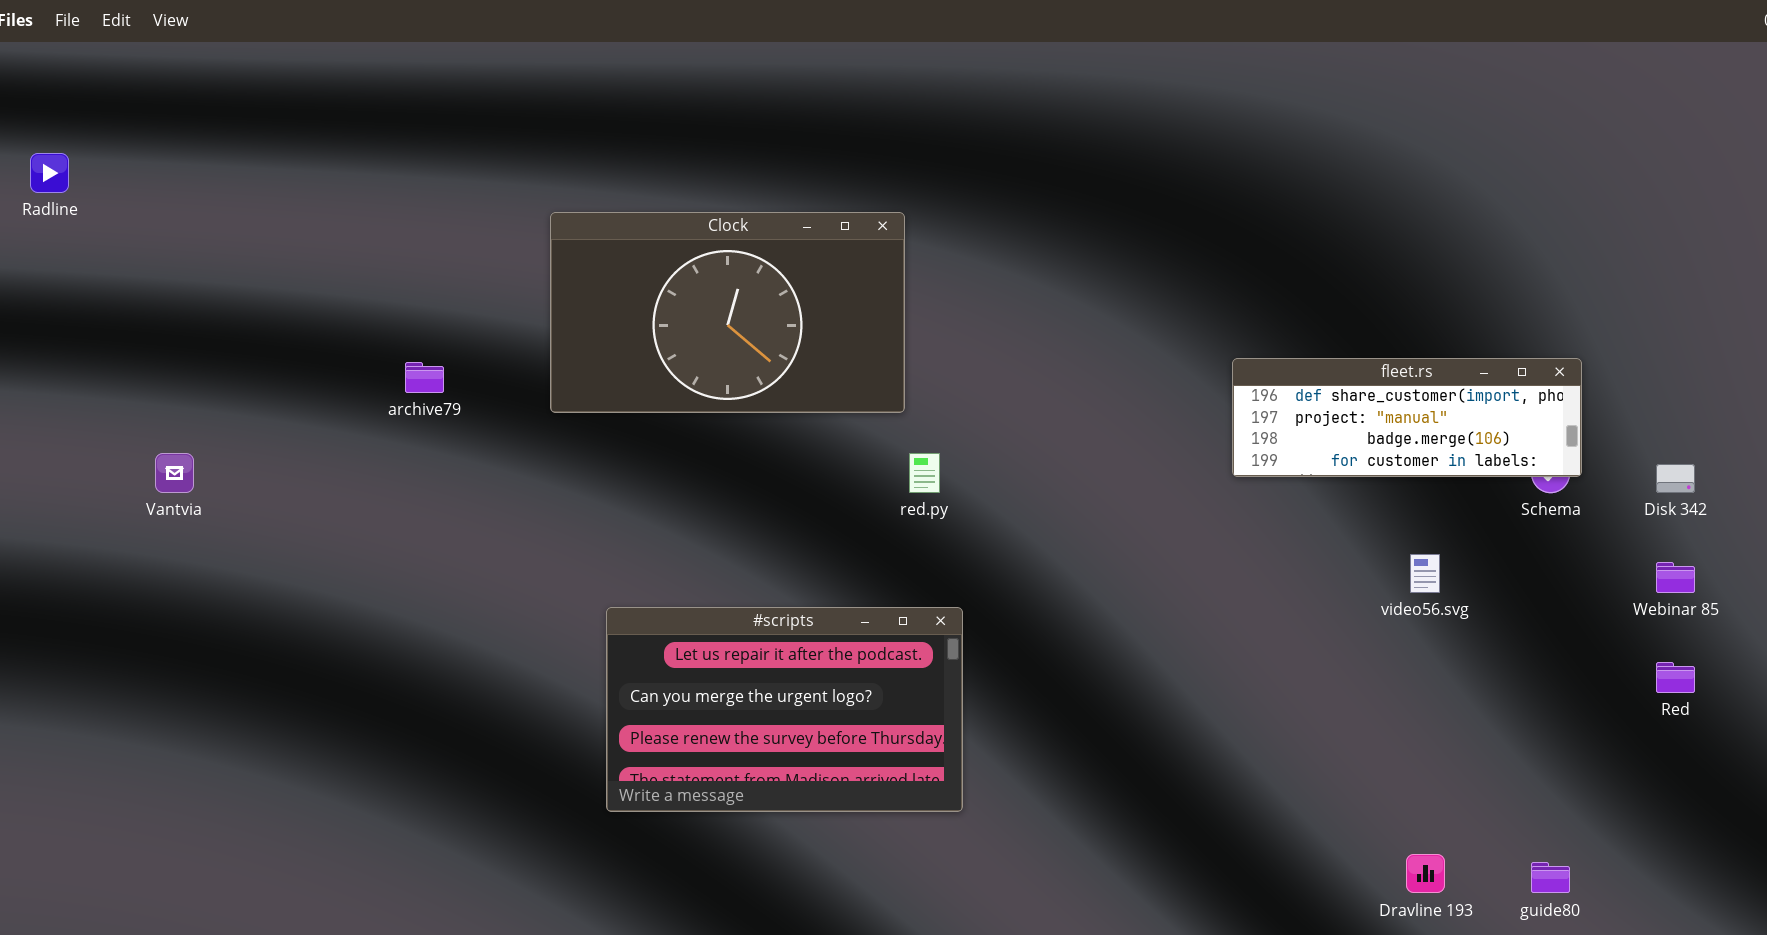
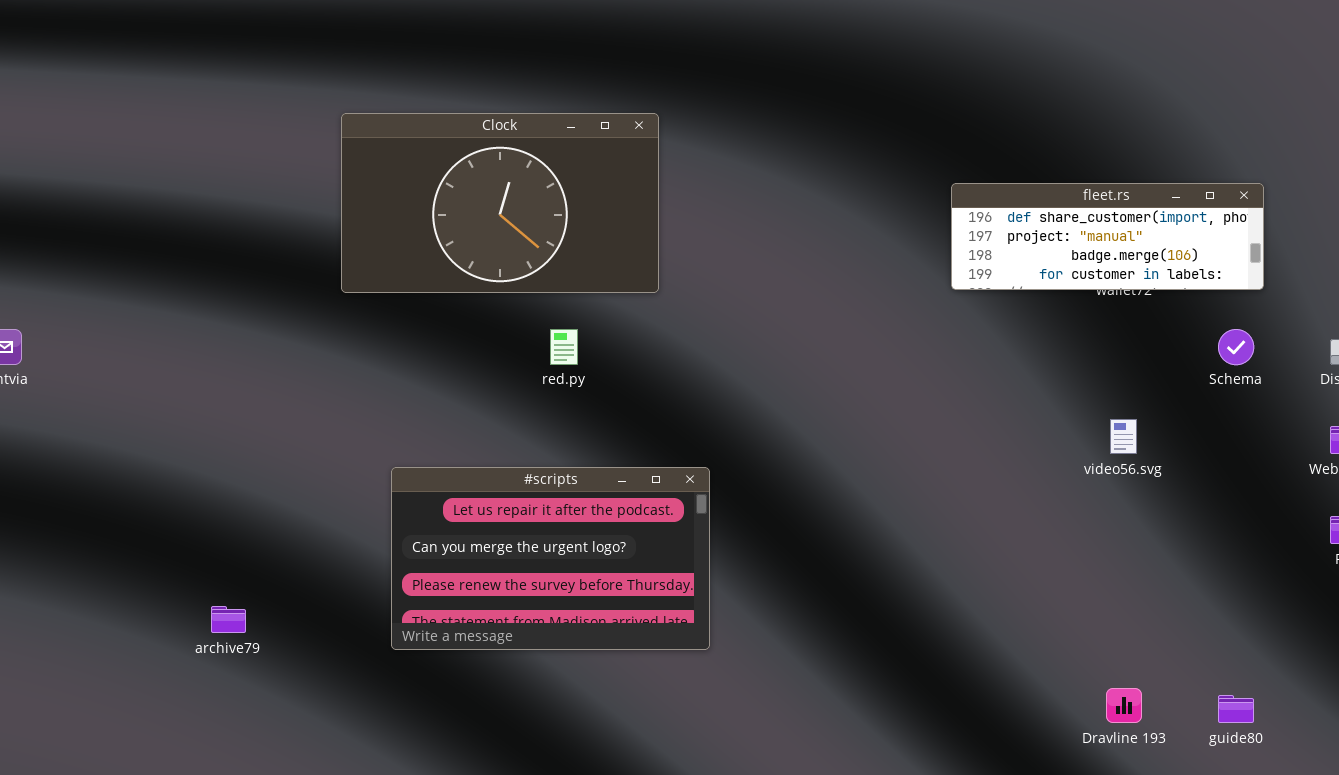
fleet.rs: [1232,358,1582,477] -> [951,183,1264,290], moved
archive79: [405,362,444,393] -> [211,606,246,633], moved
red.py: [909,453,940,493] -> [550,329,578,365], moved

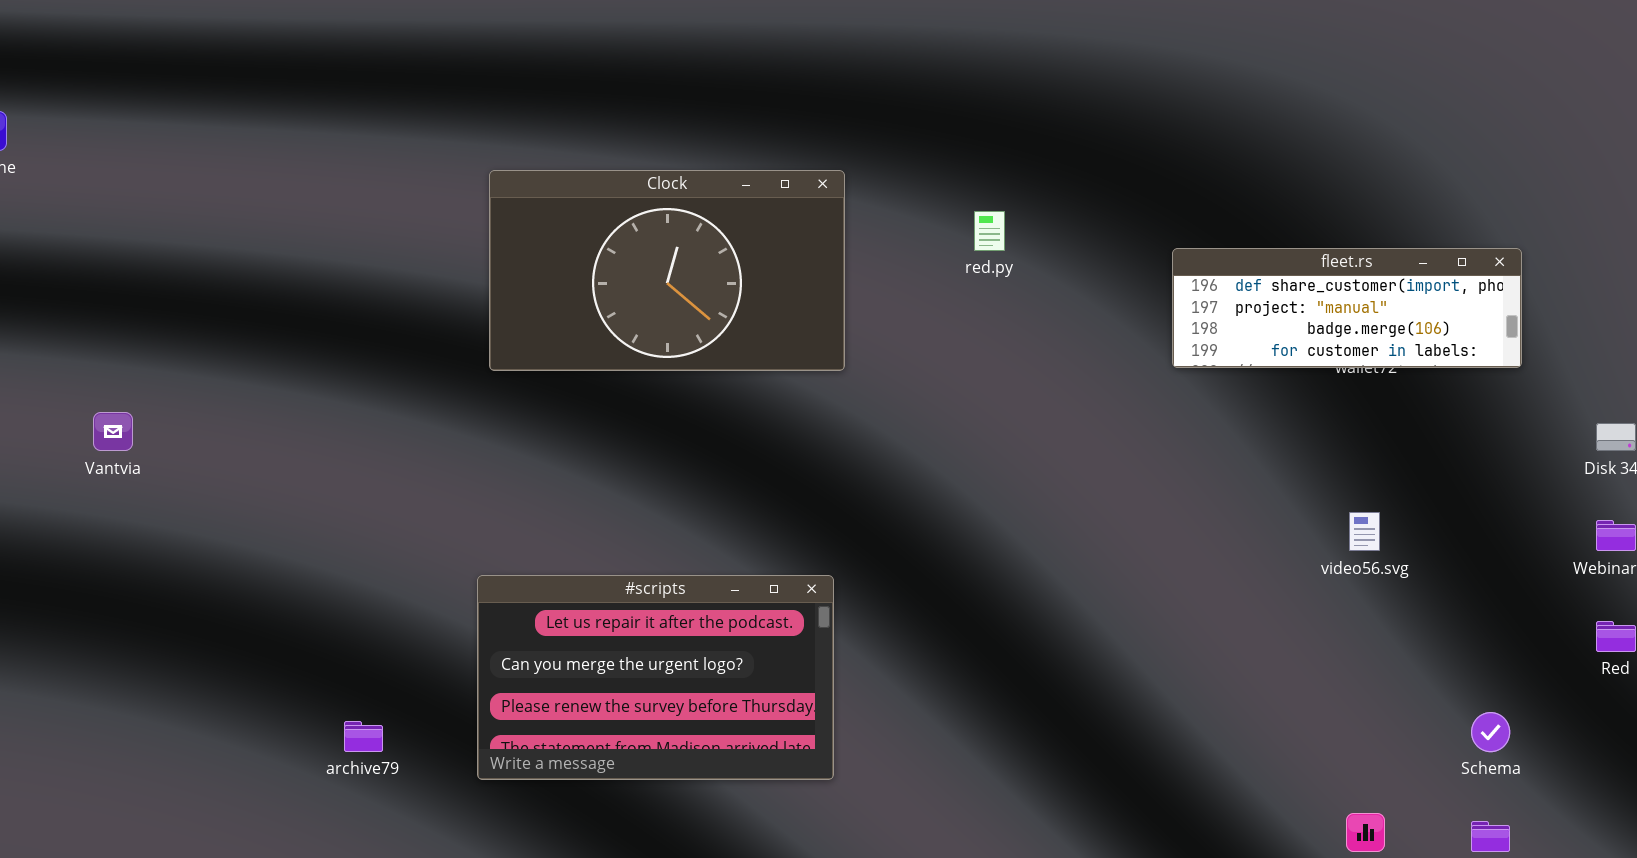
red.py: [550,329,578,365] -> [974,211,1005,251], moved
Schema: [1218,329,1254,365] -> [1471,712,1510,752], moved
#scripts: [391,467,710,650] -> [477,575,834,780], moved

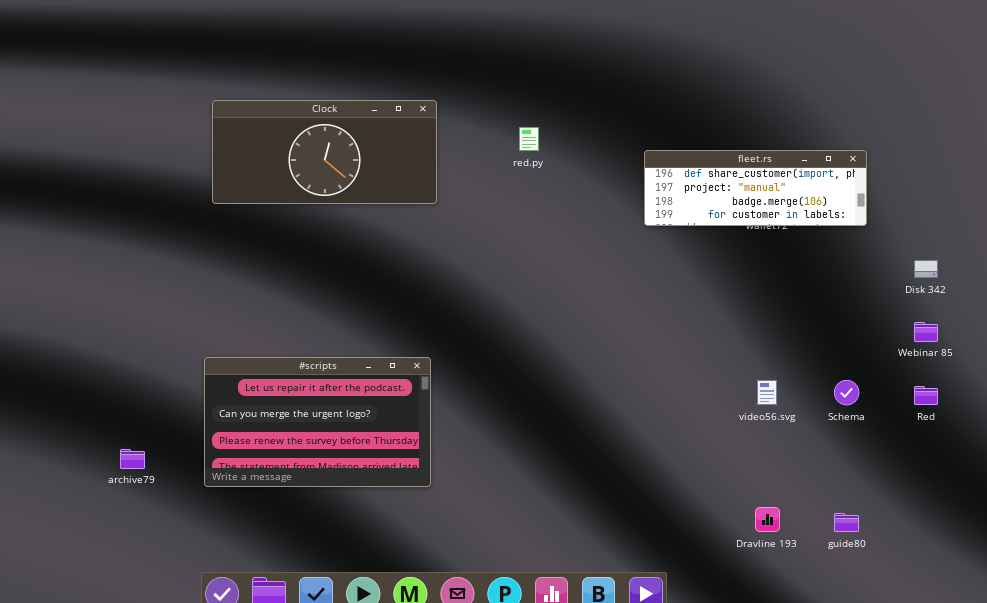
Clock: [489,170,845,371] -> [212,100,437,204], resized
video56.svg: [1349,512,1380,551] -> [757,380,777,405], moved
Schema: [1471,712,1510,752] -> [834,380,859,405], moved

